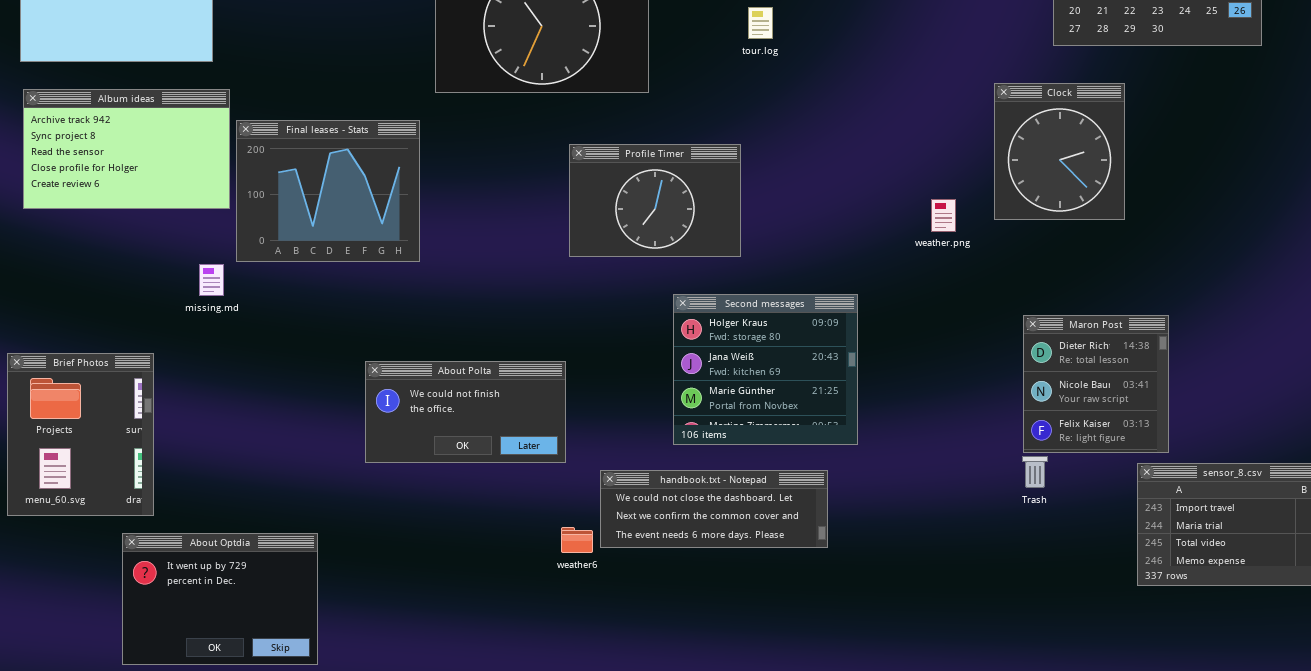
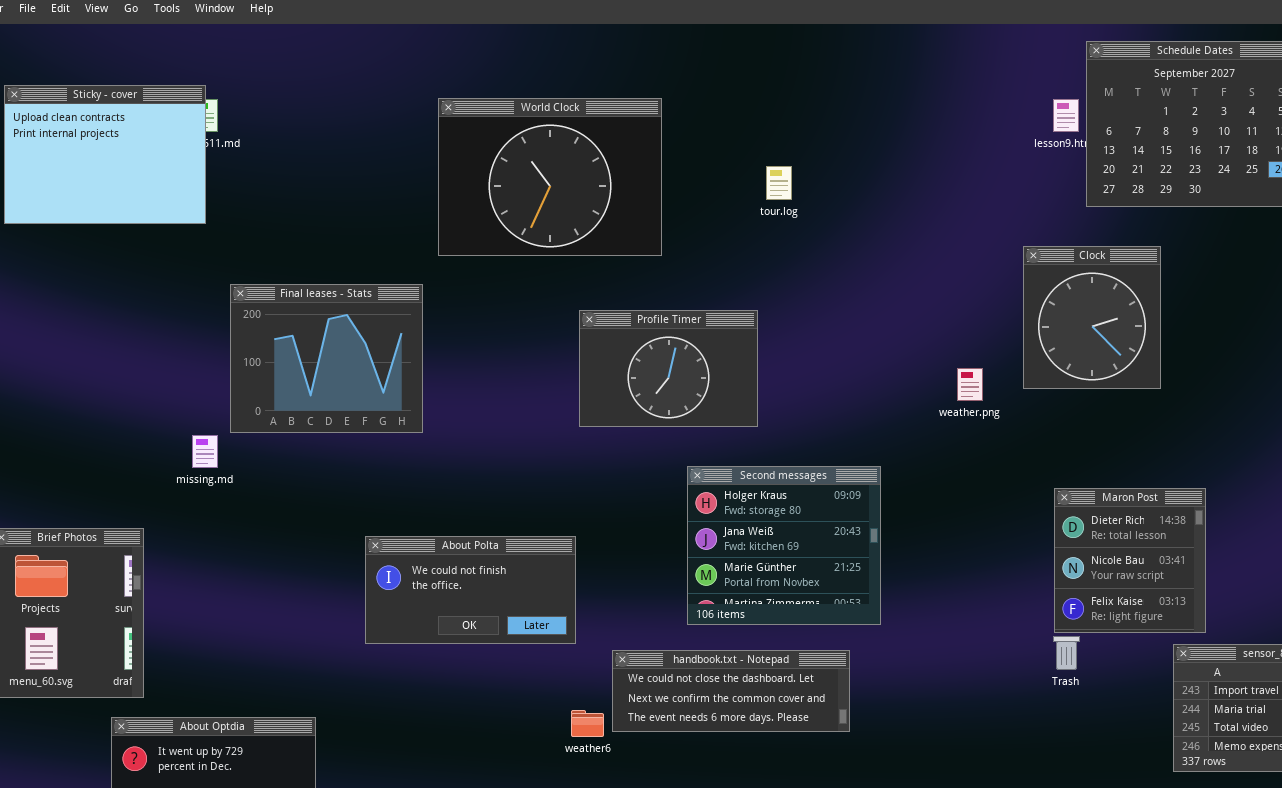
Album ideas: [23,89,230,209] -> none, closed

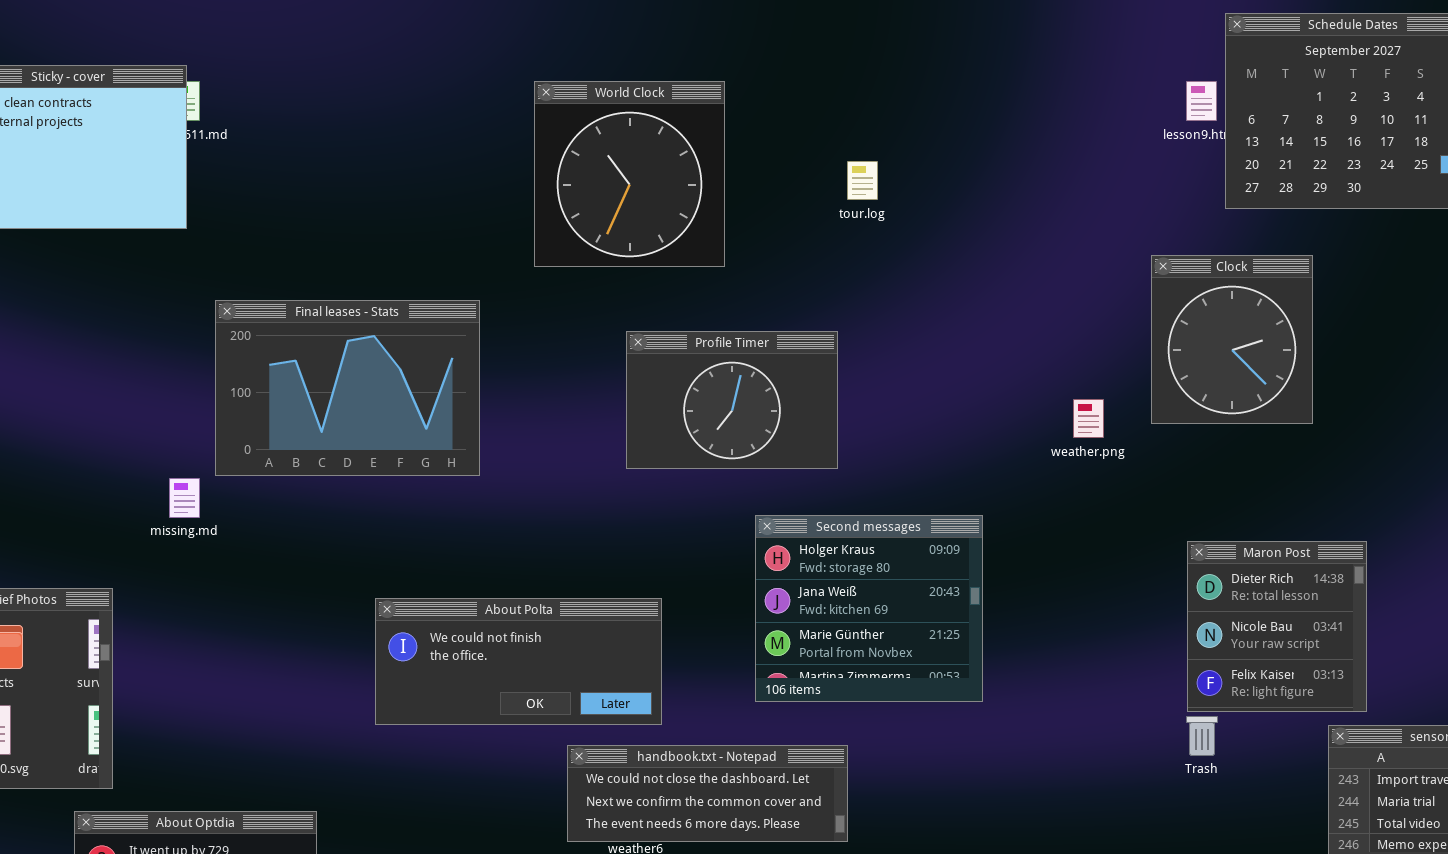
World Clock: [438,98,662,256] -> [534,81,725,267], resized
Final leases - Stats: [230,284,423,433] -> [215,300,480,476], resized
About Polta: [365,536,576,644] -> [375,598,662,725], resized
handbook.txt - Notepad: [612,650,850,732] -> [567,745,848,842], moved

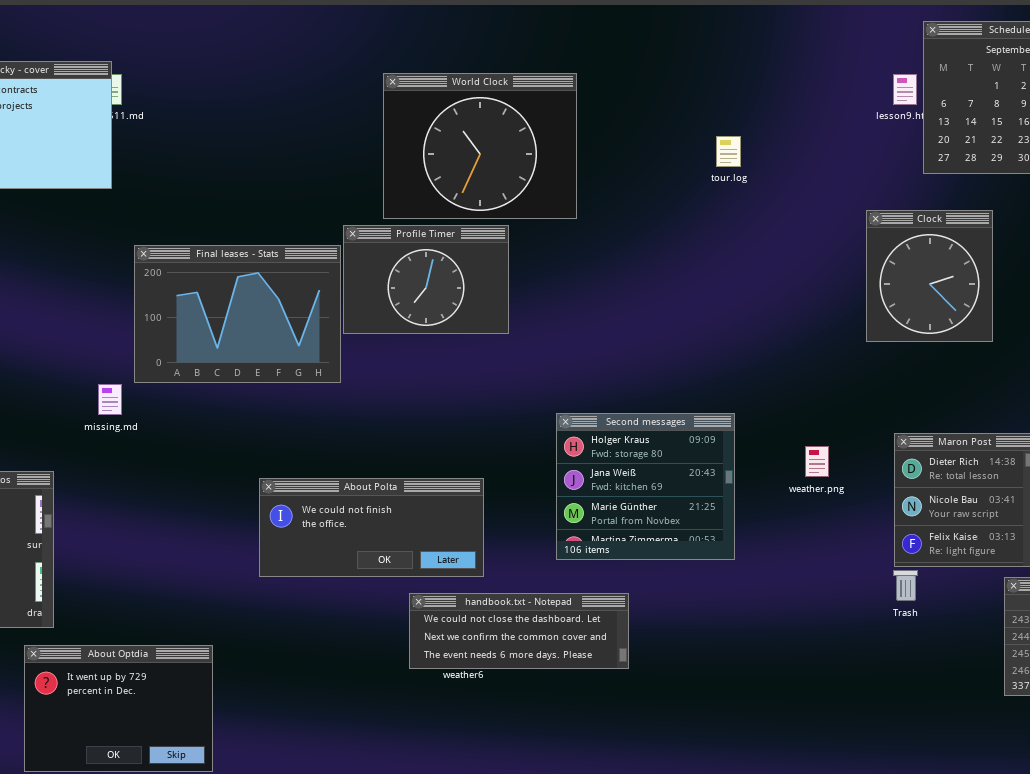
World Clock: [534,81,725,267] -> [383,73,577,219], resized
tour.log: [847,161,878,200] -> [716,136,741,167], moved
Profile Timer: [626,331,838,469] -> [343,225,509,334], moved
weather.png: [1073,399,1104,438] -> [805,446,829,477], moved

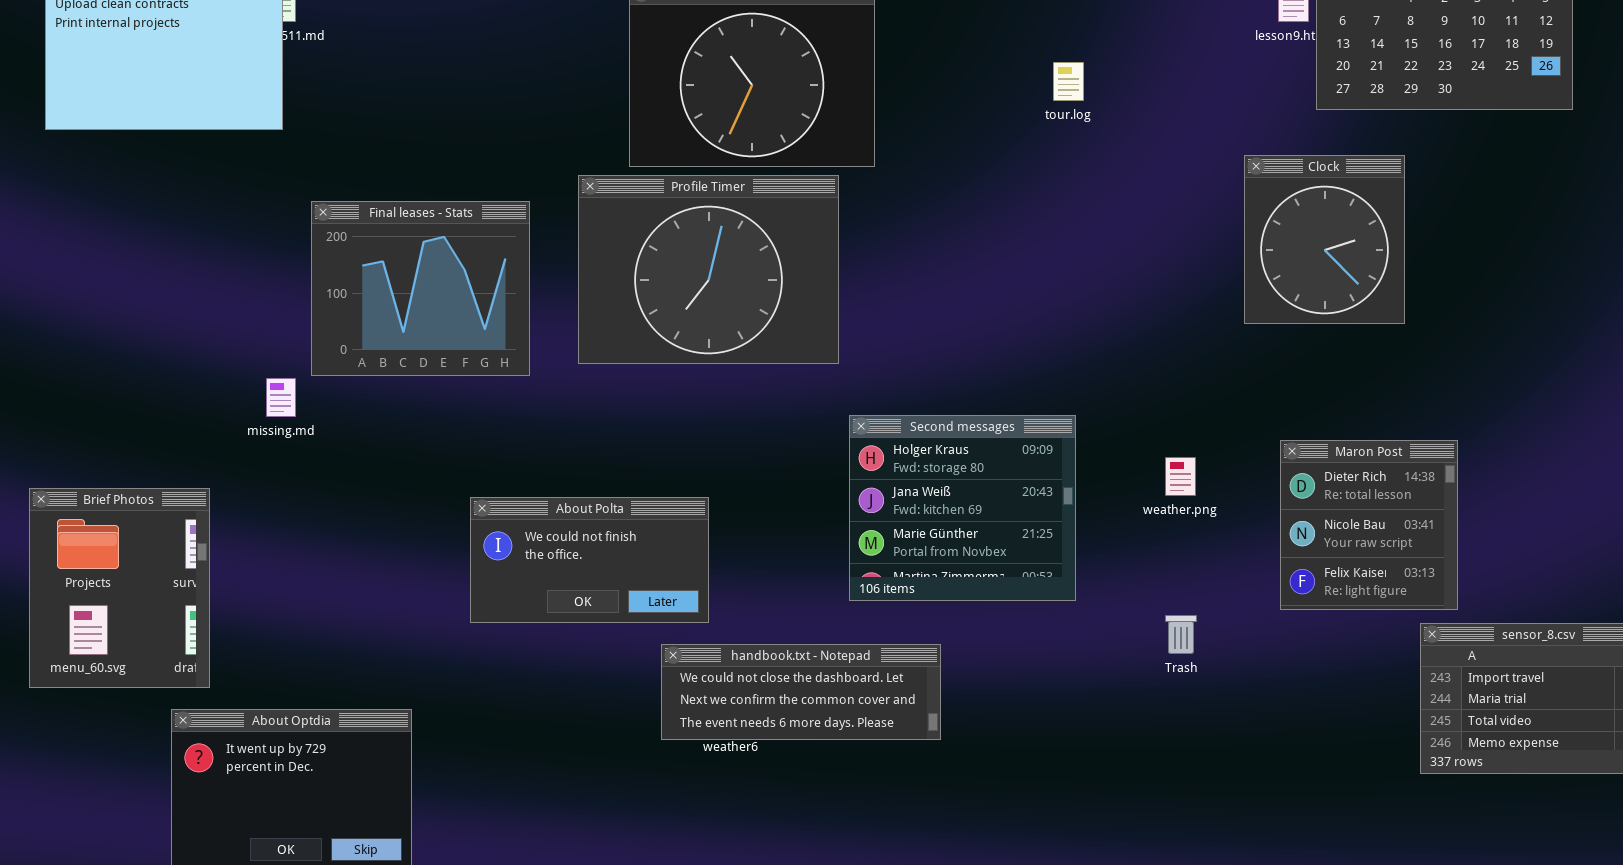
Profile Timer: [343,225,509,334] -> [578,175,839,364], resized
Final leases - Stats: [134,245,341,383] -> [311,201,530,376], resized
About Polta: [259,478,484,577] -> [470,497,709,623], resized
Trash: [893,570,918,601] -> [1165,615,1197,654], moved

